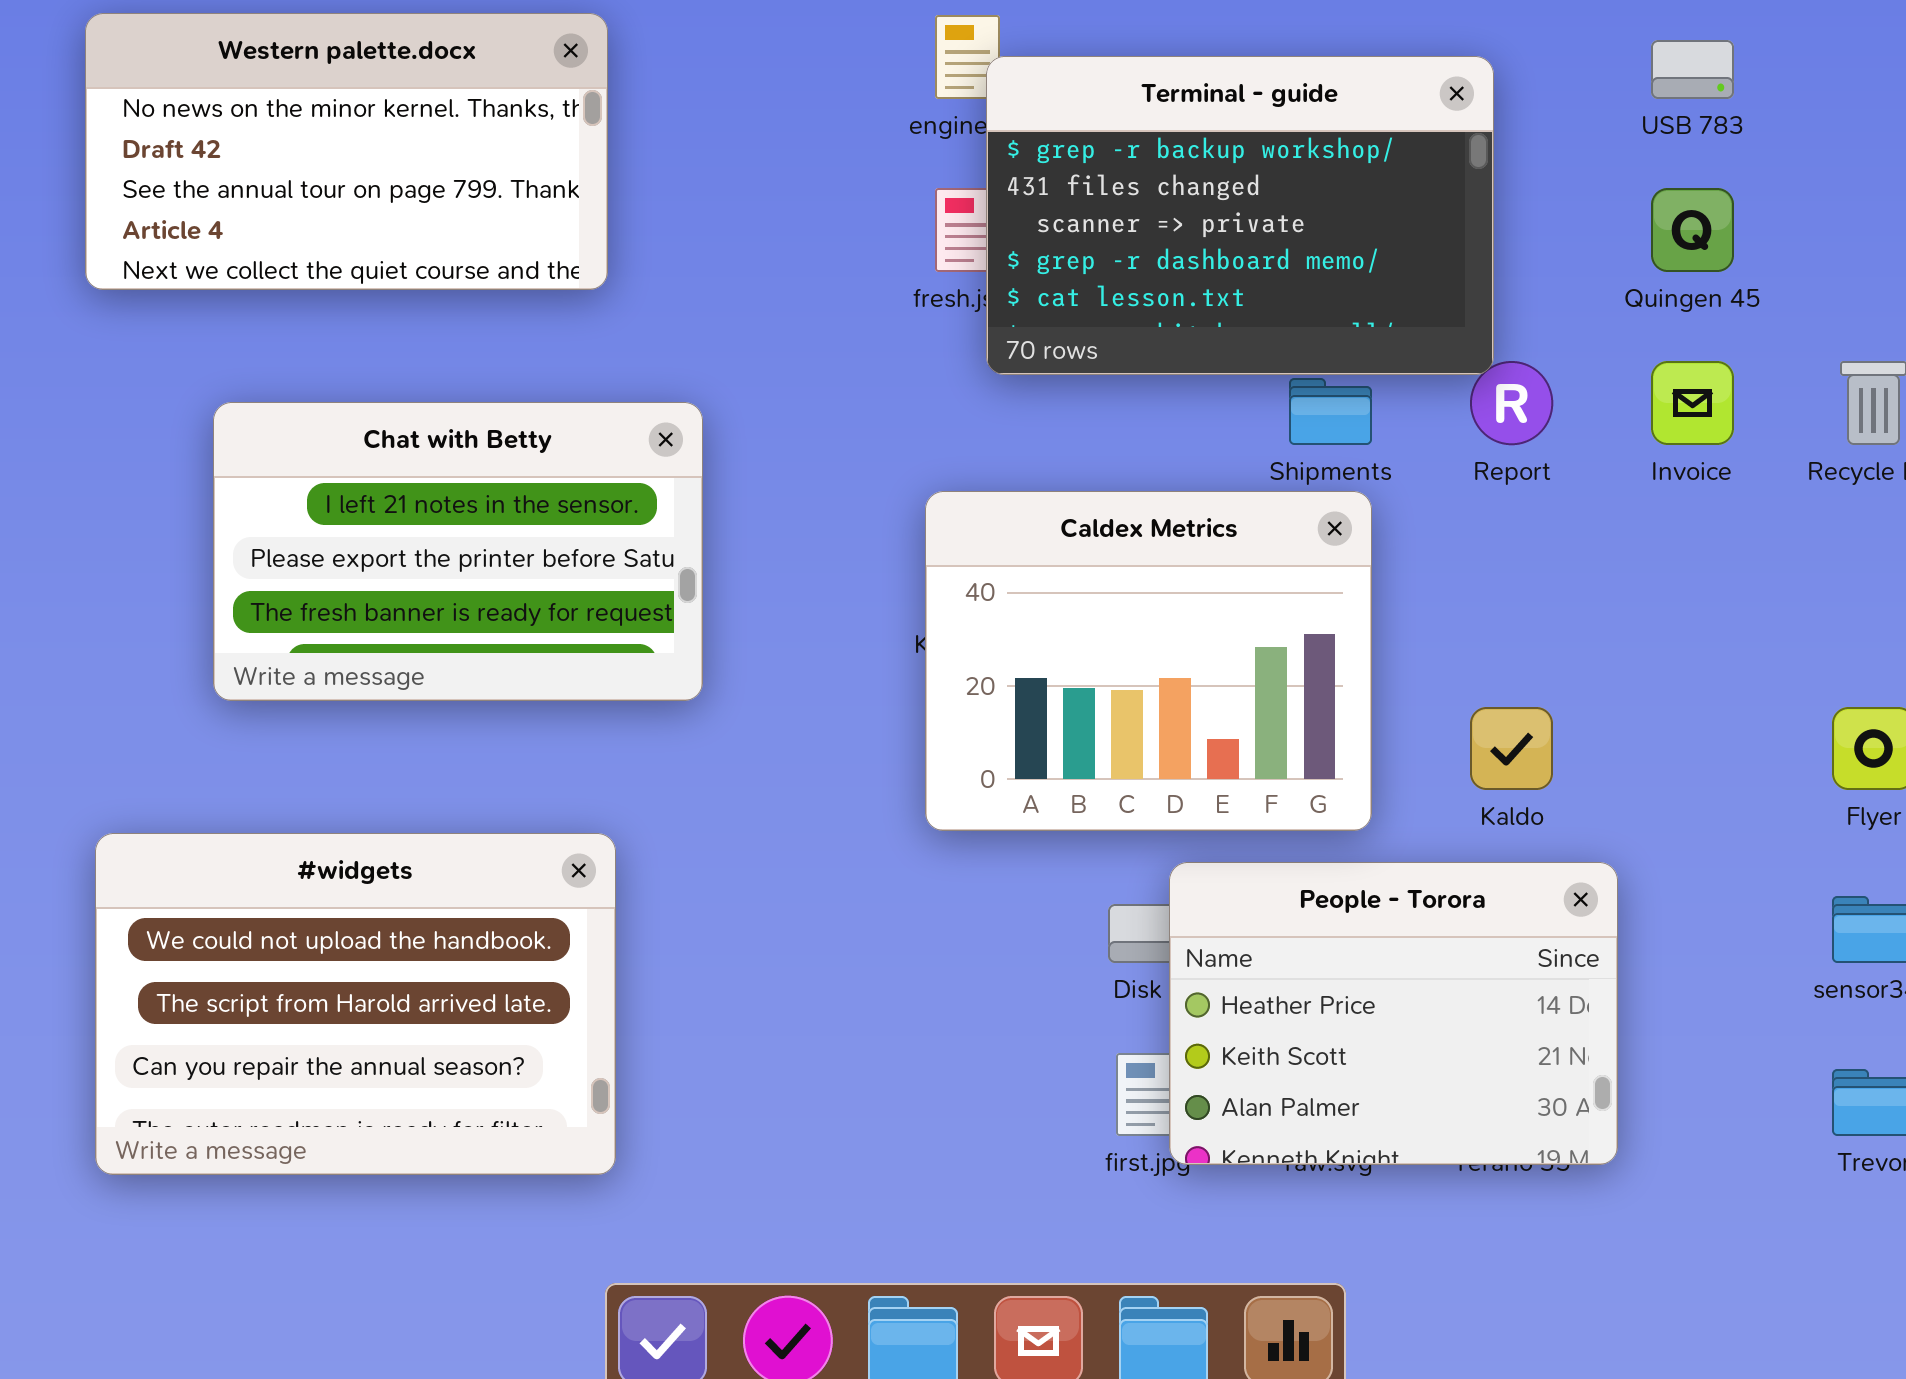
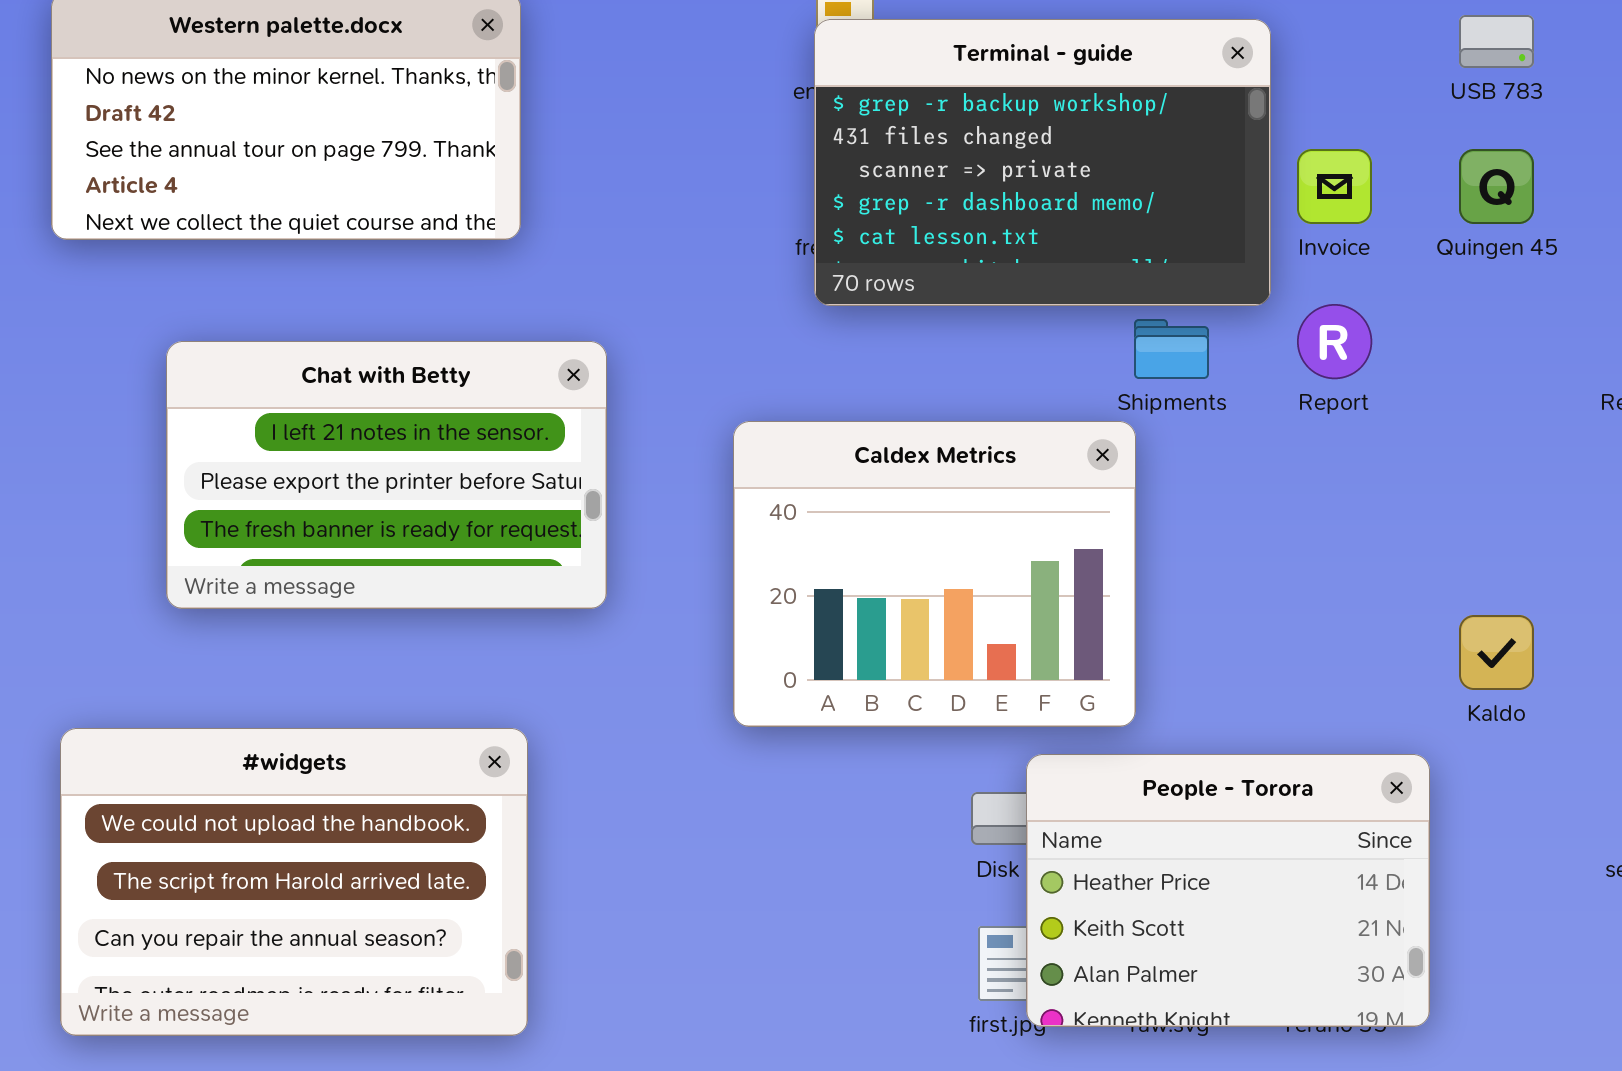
Terminal - guide: [986,56,1494,375] -> [814,19,1271,306], moved
Invoice: [1651,361,1734,445] -> [1297,149,1372,224], moved
Caldex Metrics: [925,491,1372,831] -> [733,421,1136,727], moved
Kaldo: [1470,707,1553,790] -> [1459,615,1534,690], moved

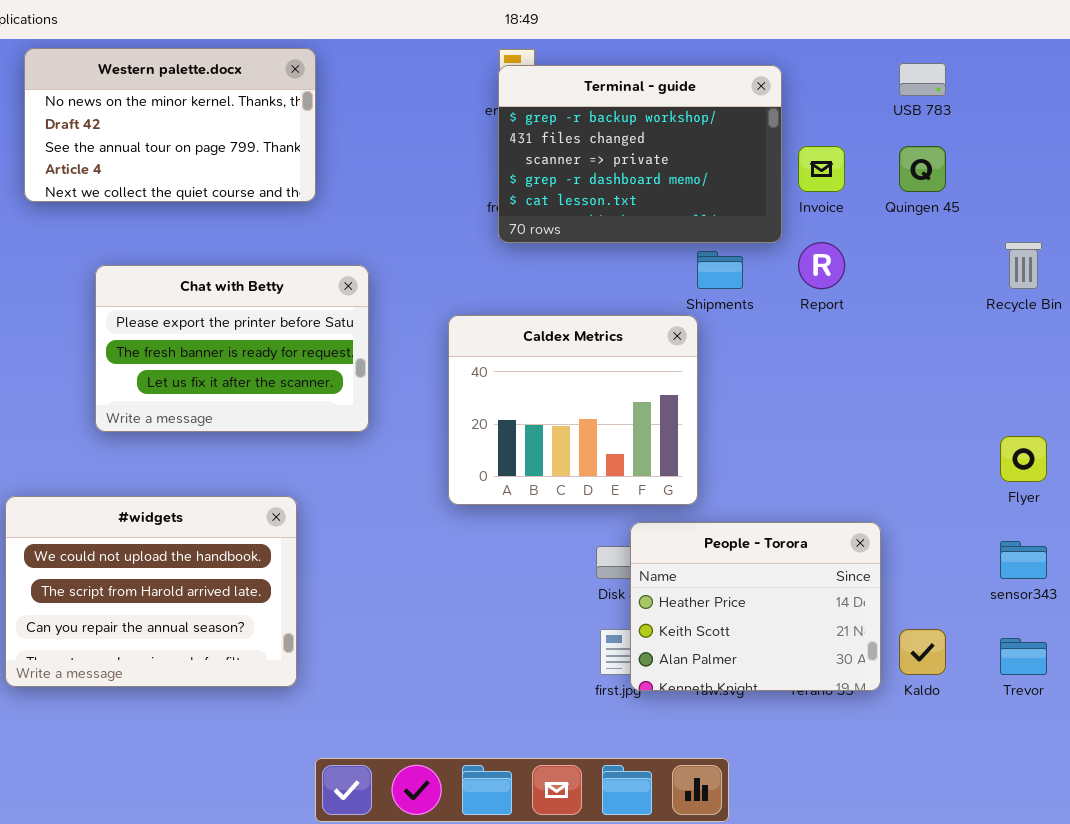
Chat with Betty: [166,341,607,609] -> [95,265,369,432], scrolled down 1 row
Kaldo: [1459,615,1534,690] -> [899,629,946,675], moved
#widgets: [60,728,528,1036] -> [5,496,297,687], moved

